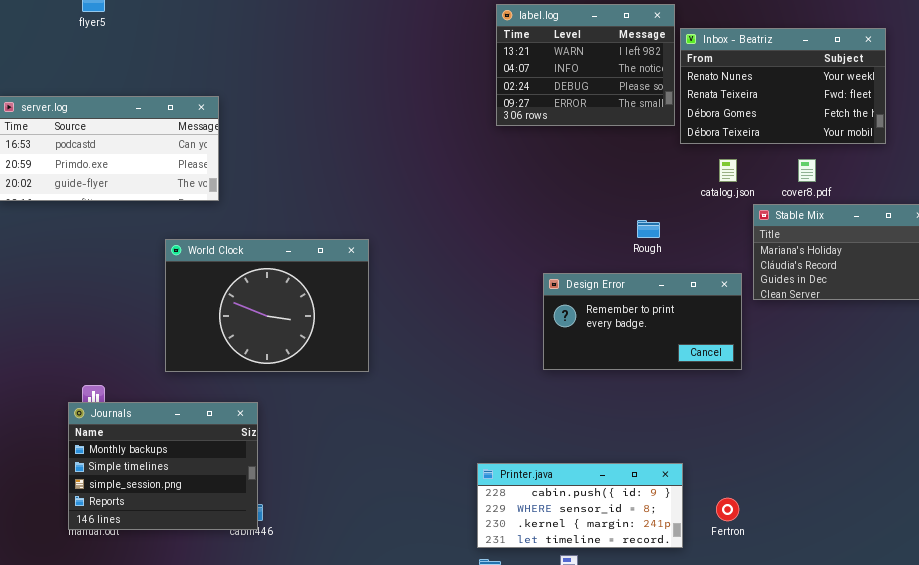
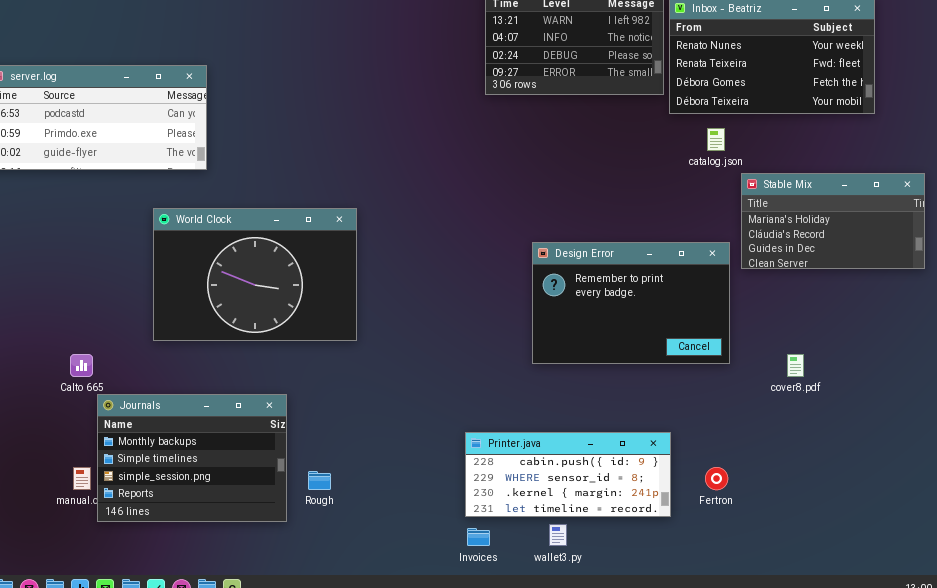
cover8.pdf: [798,159,816,182] -> [787,354,804,377], moved
Rough: [637,220,660,238] -> [308,471,331,490], moved
Design Error: [543,273,742,370] -> [532,242,730,364], resized
Journals: [68,402,258,530] -> [97,394,287,522], moved

